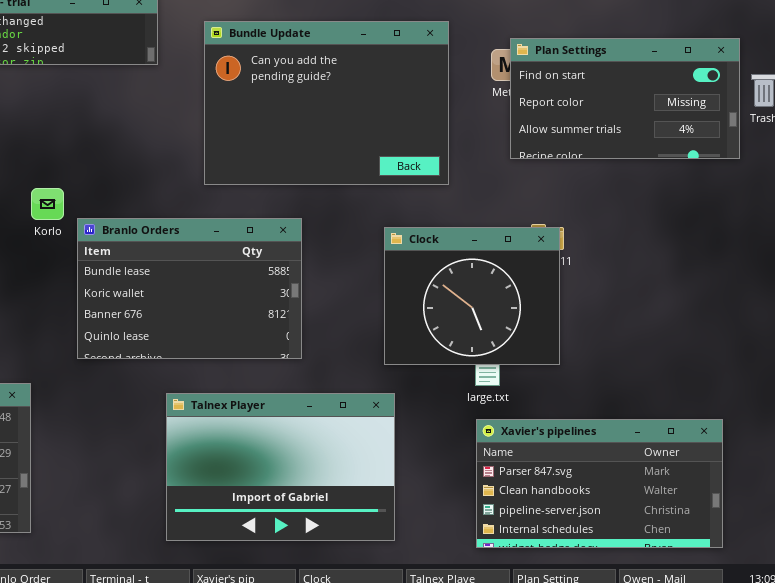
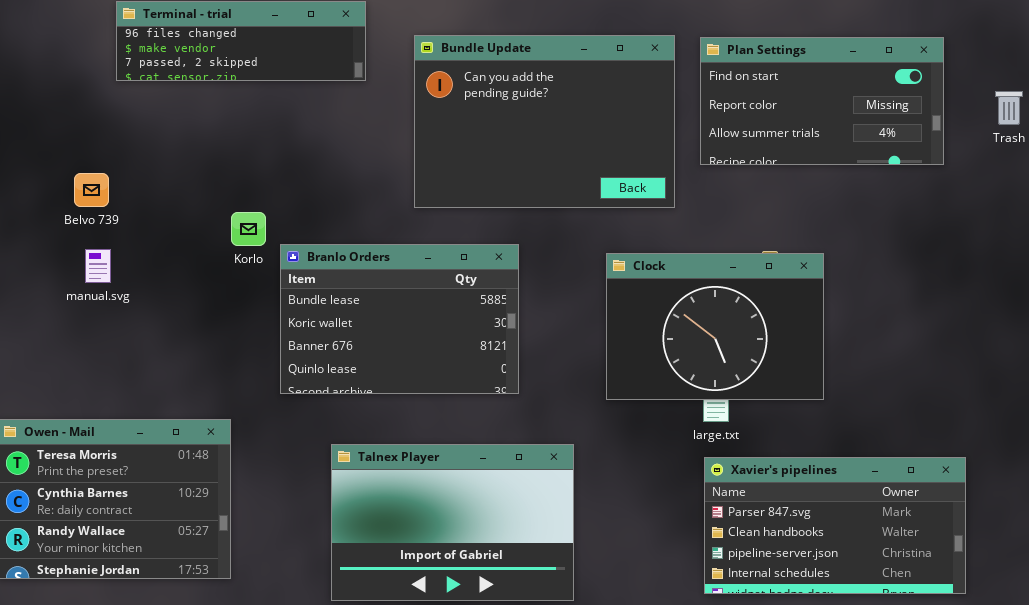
Plan Settings: [510,38,740,159] -> [700,37,944,165], moved
Clock: [384,227,560,365] -> [606,253,824,400], resized
Talnex Player: [166,393,395,541] -> [331,444,574,601], moved

